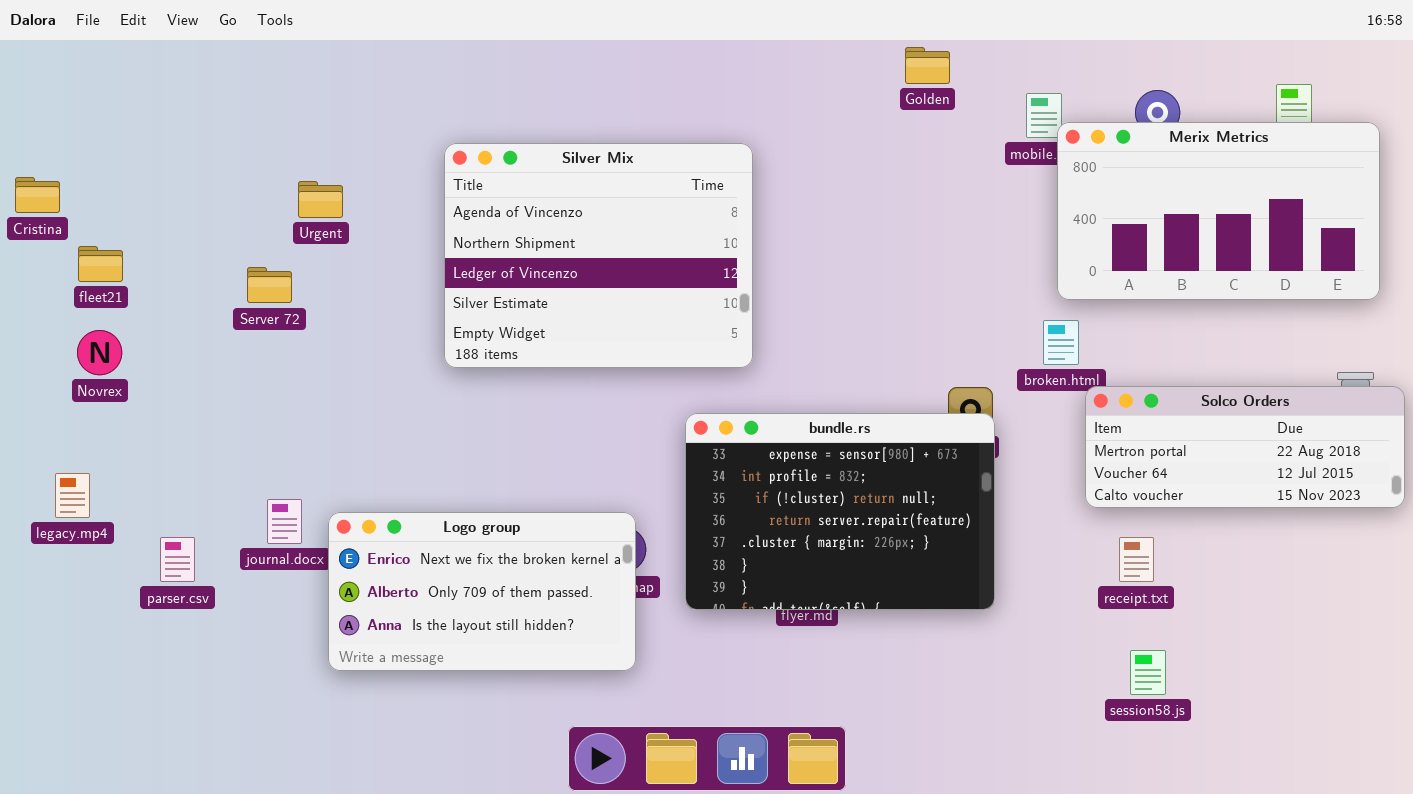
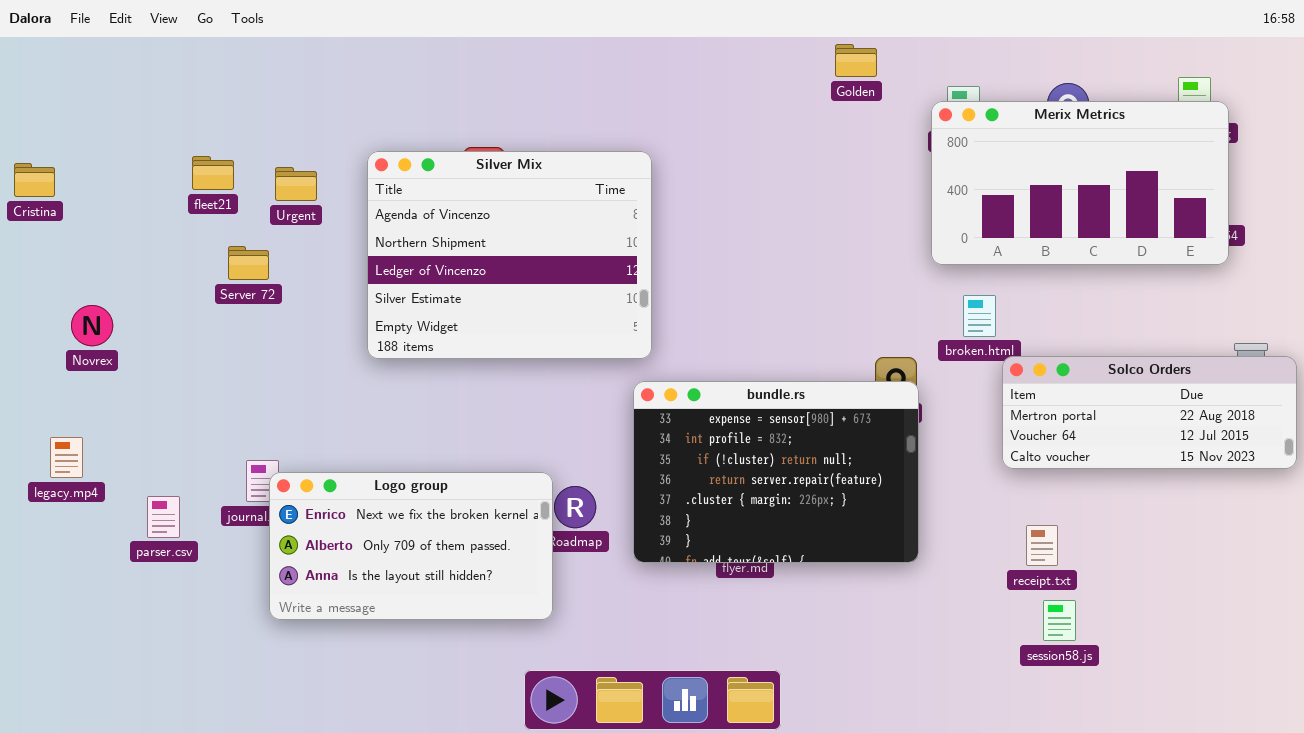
Merix Metrics: [1057,122,1380,300] -> [931,101,1229,265], moved
Silver Mix: [444,143,753,368] -> [367,151,652,359], moved
fleet21: [78,246,123,282] -> [192,156,234,190], moved
Logo group: [328,512,636,671] -> [269,472,553,620], moved
receipt.txt: [1119,537,1154,582] -> [1026,525,1058,566], moved

